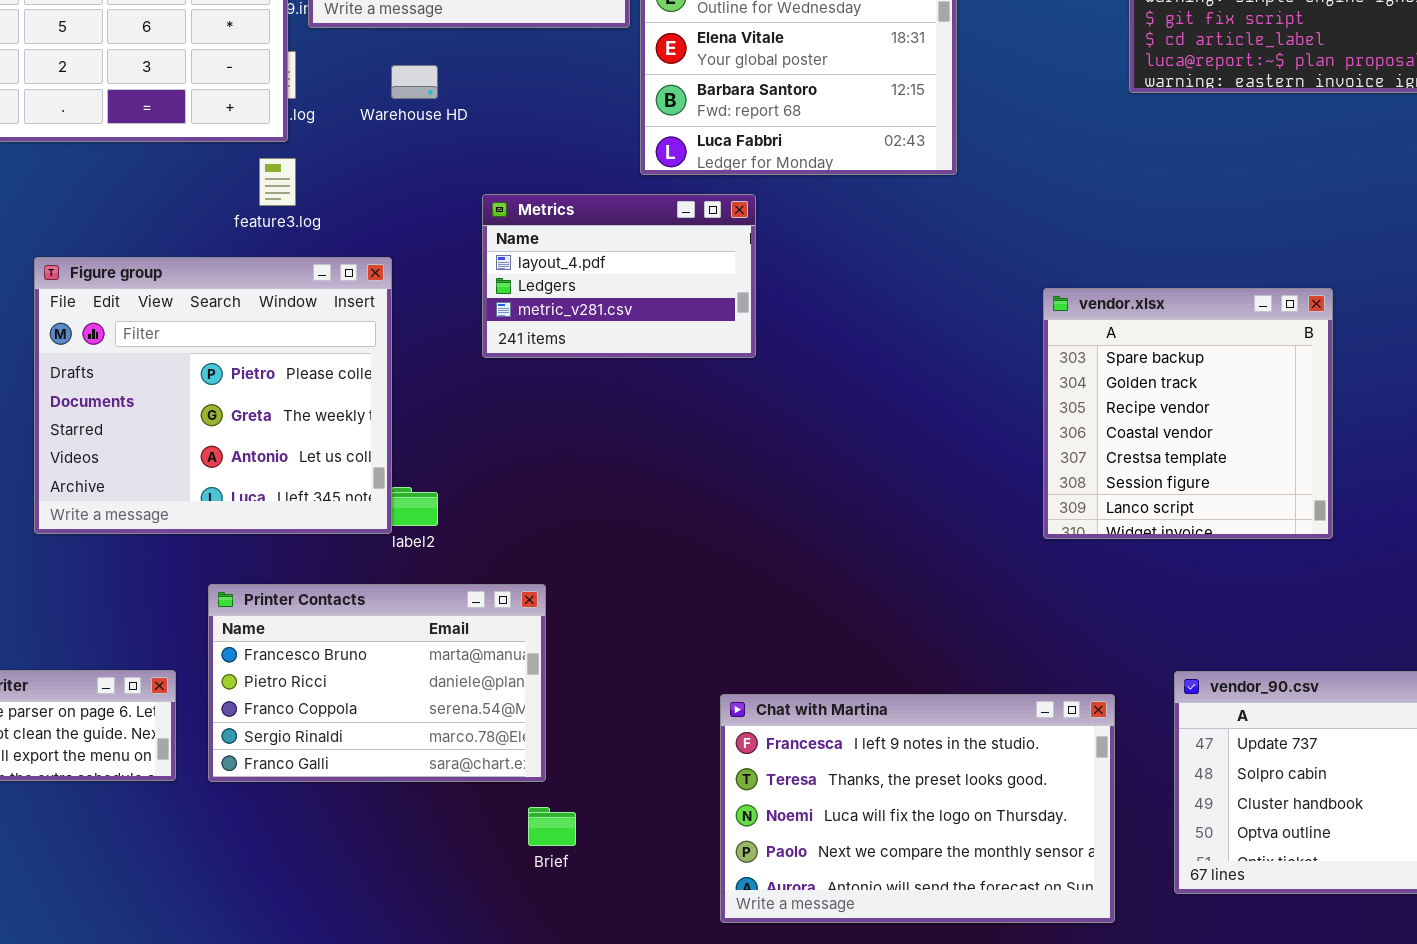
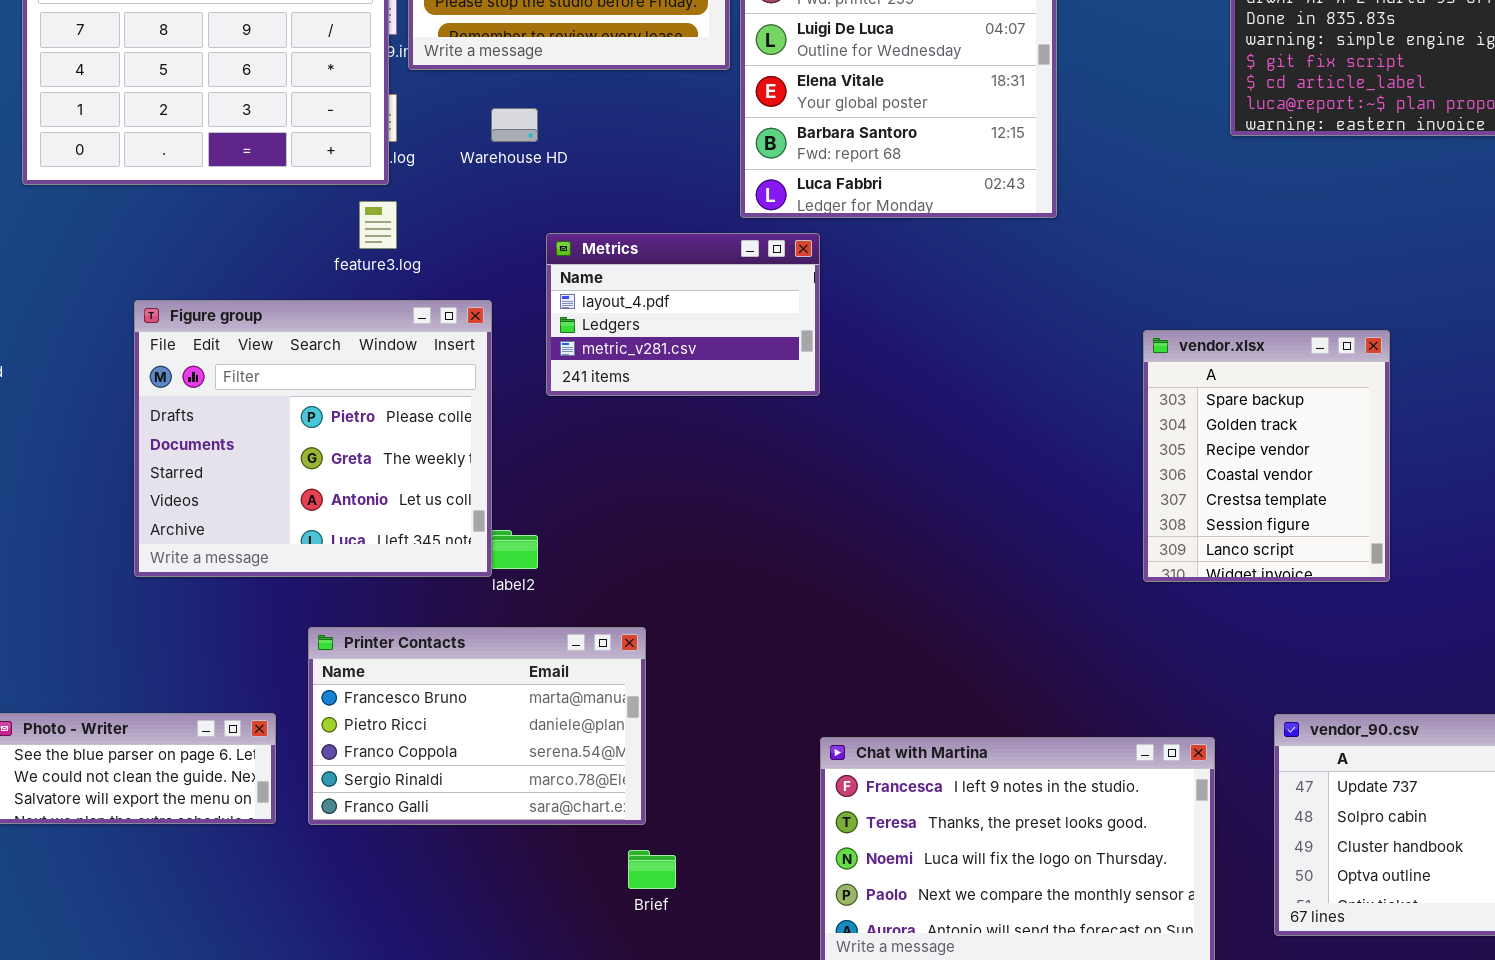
Metrics: [482,194,756,358] -> [546,233,820,396], moved
vendor.xlsx: [1043,288,1333,539] -> [1143,330,1390,582], resized

